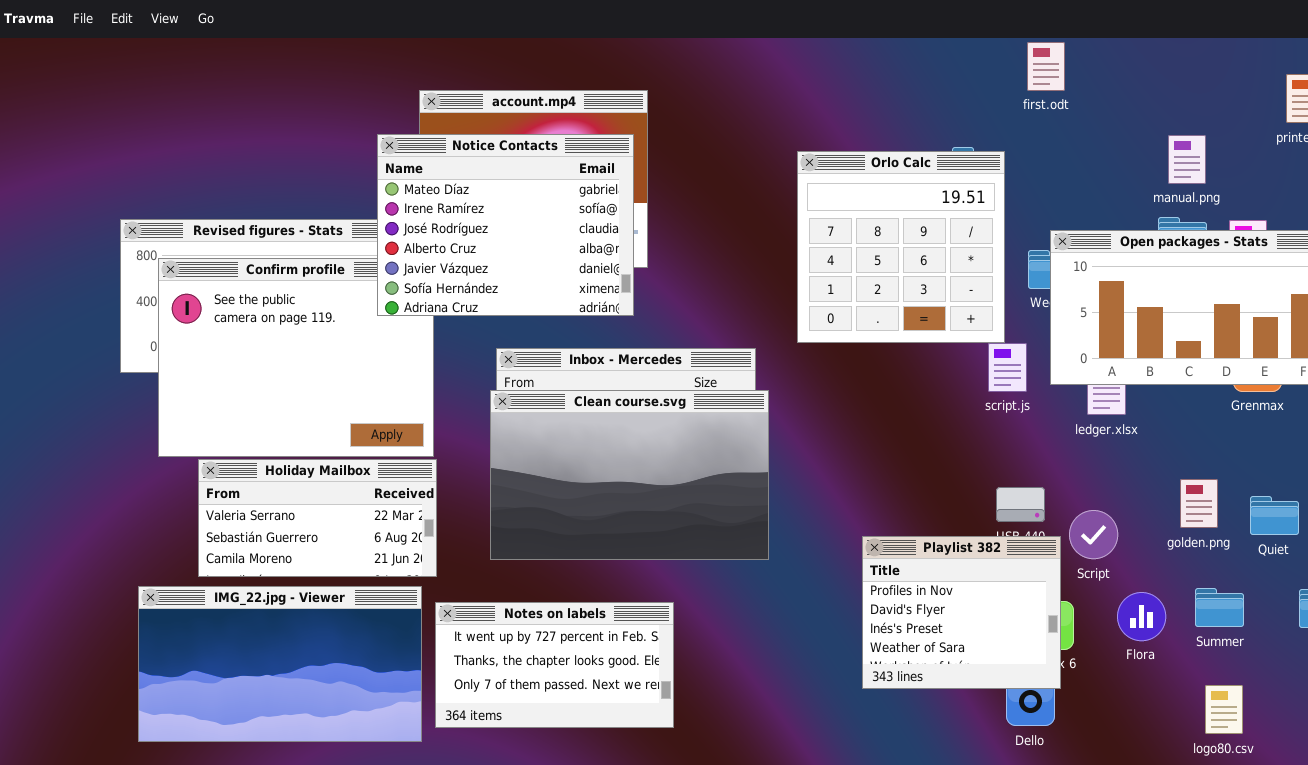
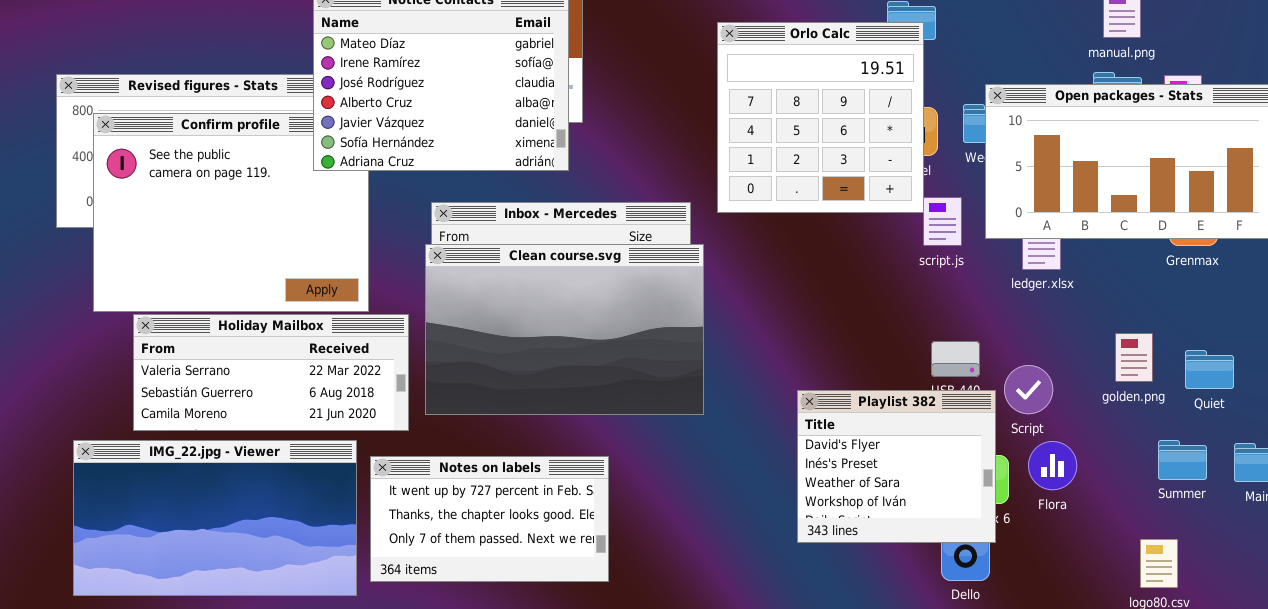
Orlo Calc: [797,151,1005,343] -> [717,22,924,213], moved
Holiday Mailbox: [198,459,437,577] -> [133,314,409,431], resized
Playlist 382: [862,536,1061,689] -> [797,390,996,543], scrolled down 1 row
Summer: [1195,588,1244,627] -> [1158,440,1207,480], moved
Flora: [1117,592,1166,641] -> [1028,441,1077,490], moved

